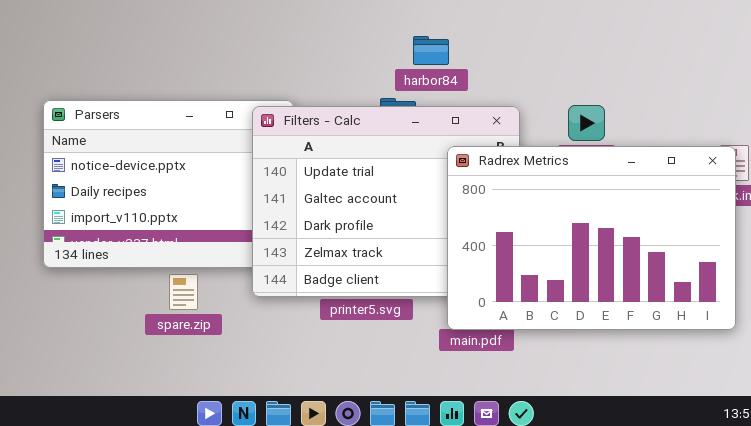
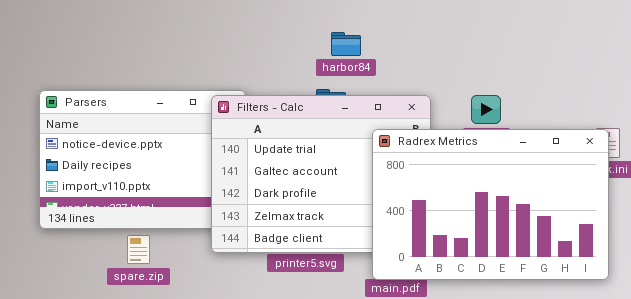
harbor84: [413,36,449,65] -> [331,32,361,56], moved
spare.zip: [169,274,198,310] -> [127,235,150,264], moved

